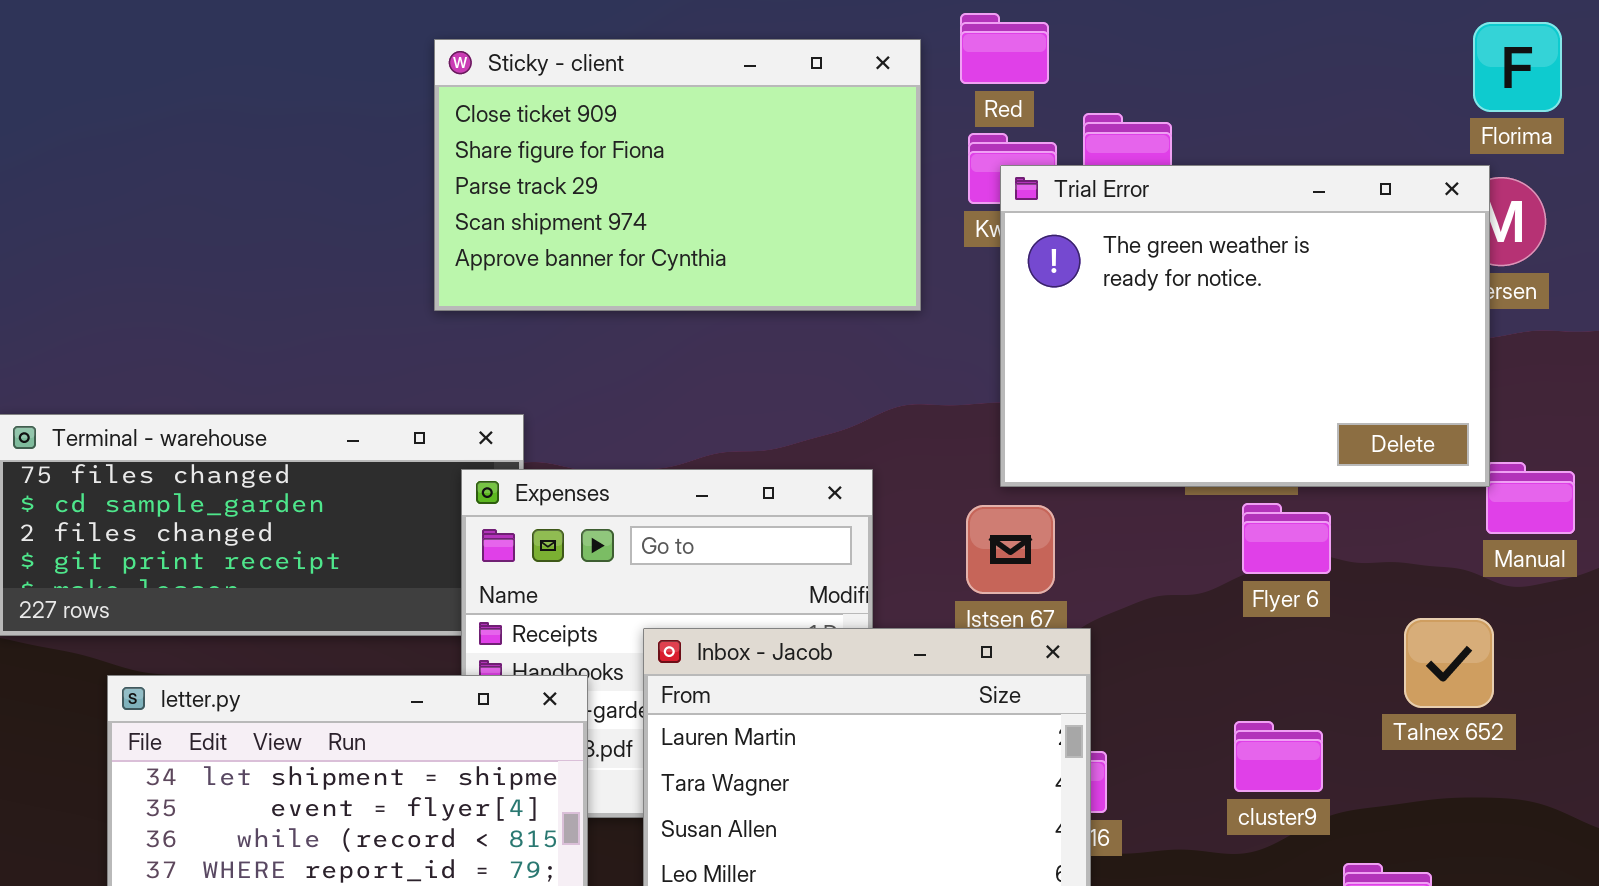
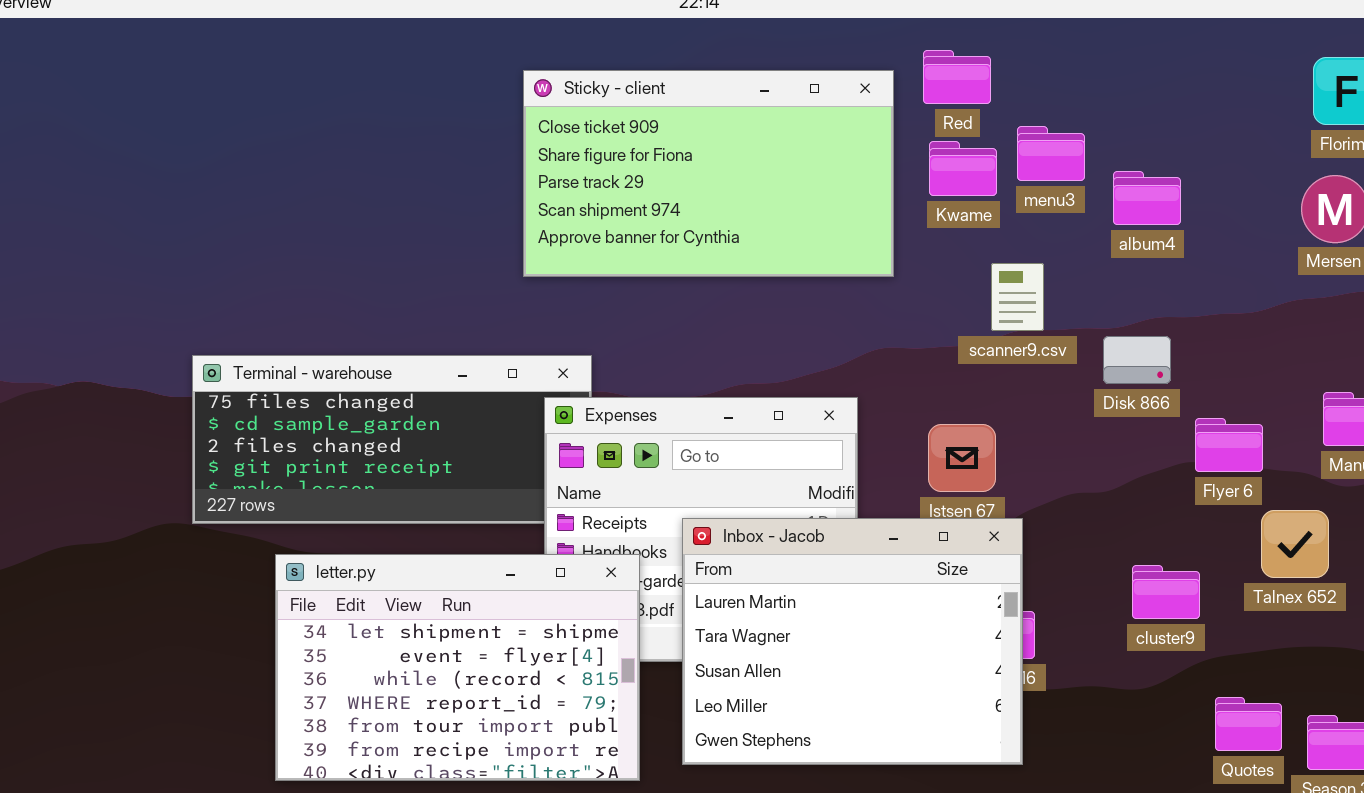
Trial Error: [1000,165,1490,487] -> none, closed
Flyer 6: [1242,503,1331,574] -> [1195,418,1263,472], moved
cluster9: [1234,721,1323,792] -> [1132,565,1200,619], moved

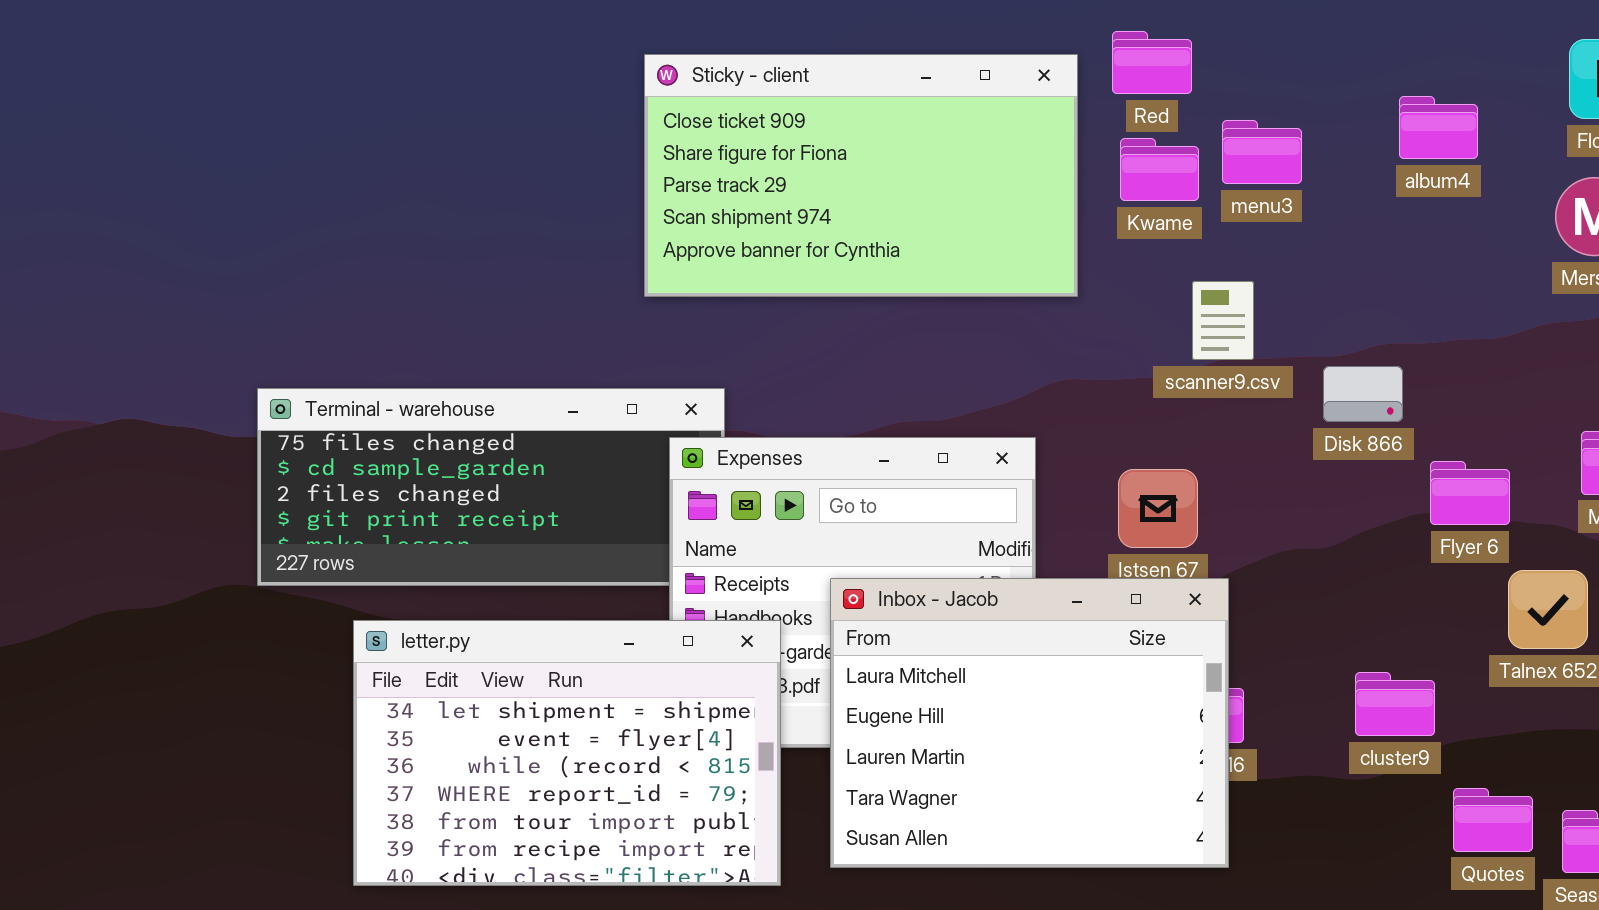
album4: [1113,171,1181,225] -> [1399,96,1478,159], moved
Inbox - Jacob: [682,518,1023,765] -> [830,578,1229,868], scrolled up 2 rows
cluster9: [1132,565,1200,619] -> [1355,672,1435,736], moved

